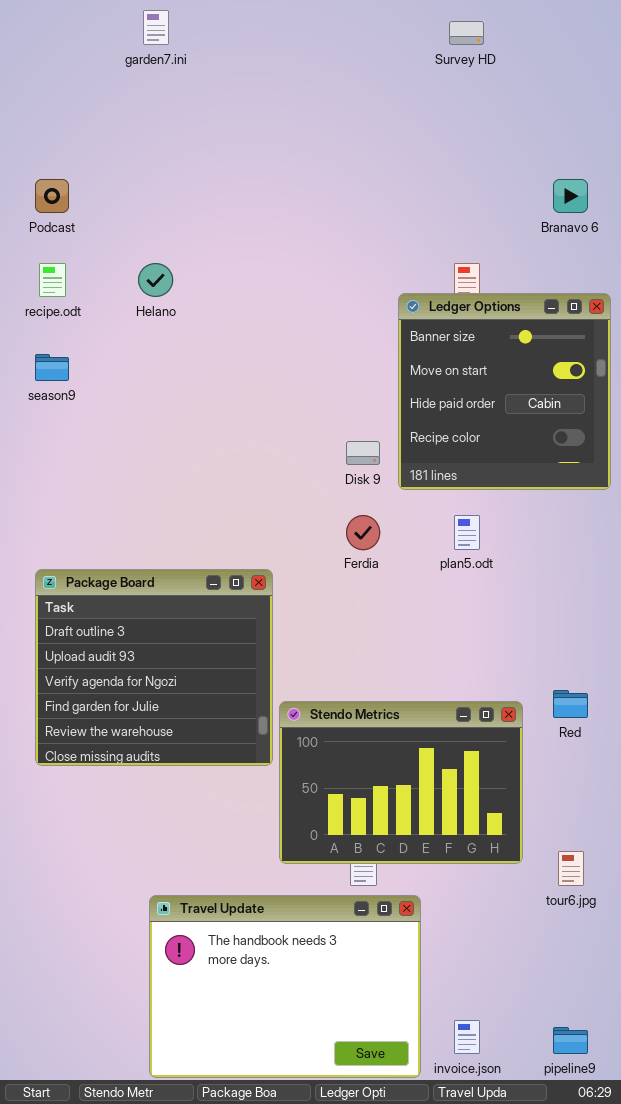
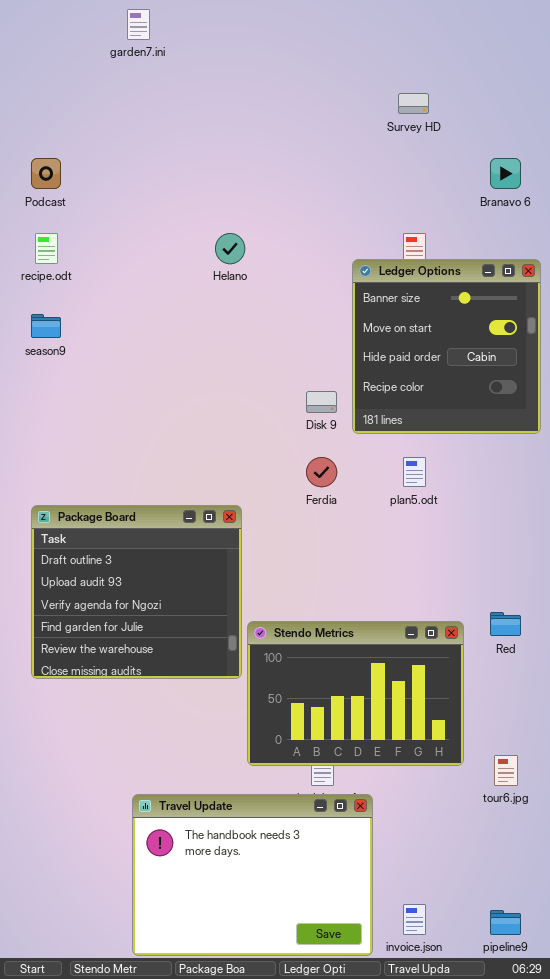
Survey HD: [449,21,484,45] -> [398,93,429,114], moved
Helano: [138,263,173,297] -> [215,233,245,264], moved

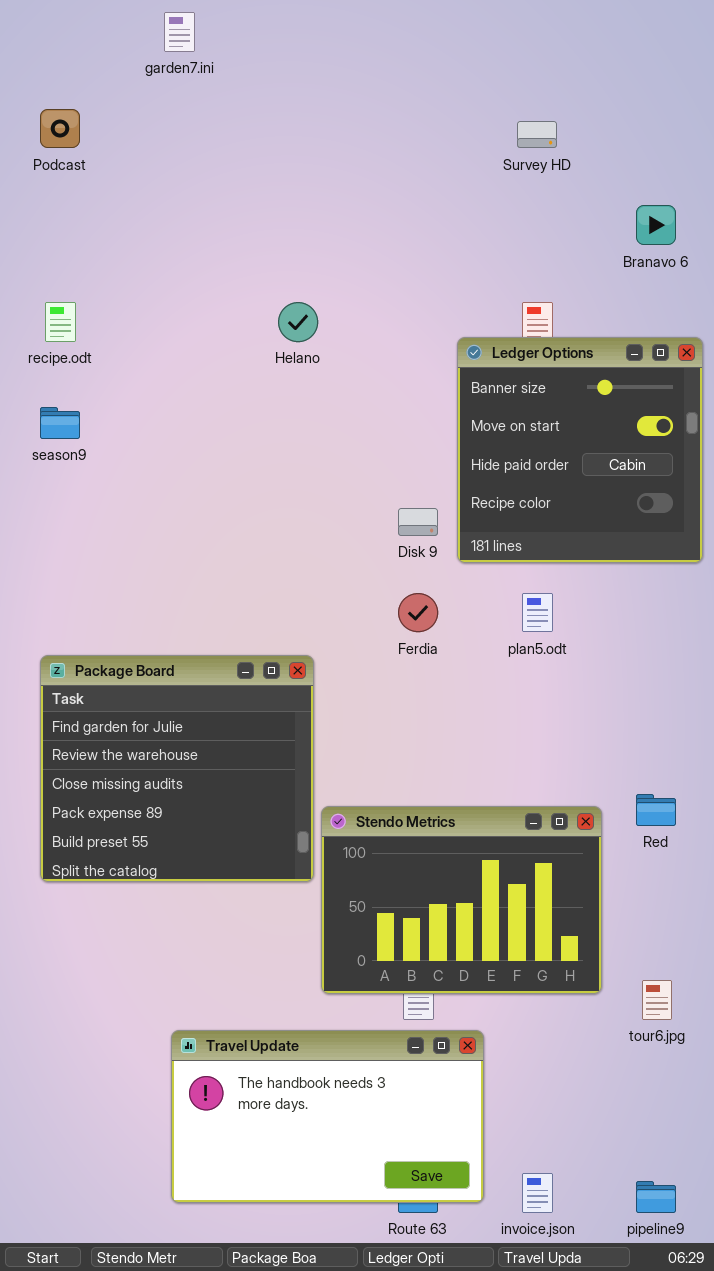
Podcast: [31,158,61,189] -> [40,109,80,148], moved
Package Board: [31,505,242,679] -> [40,655,314,882], scrolled down 3 rows
Travel Update: [132,794,373,956] -> [171,1030,484,1203], resized

